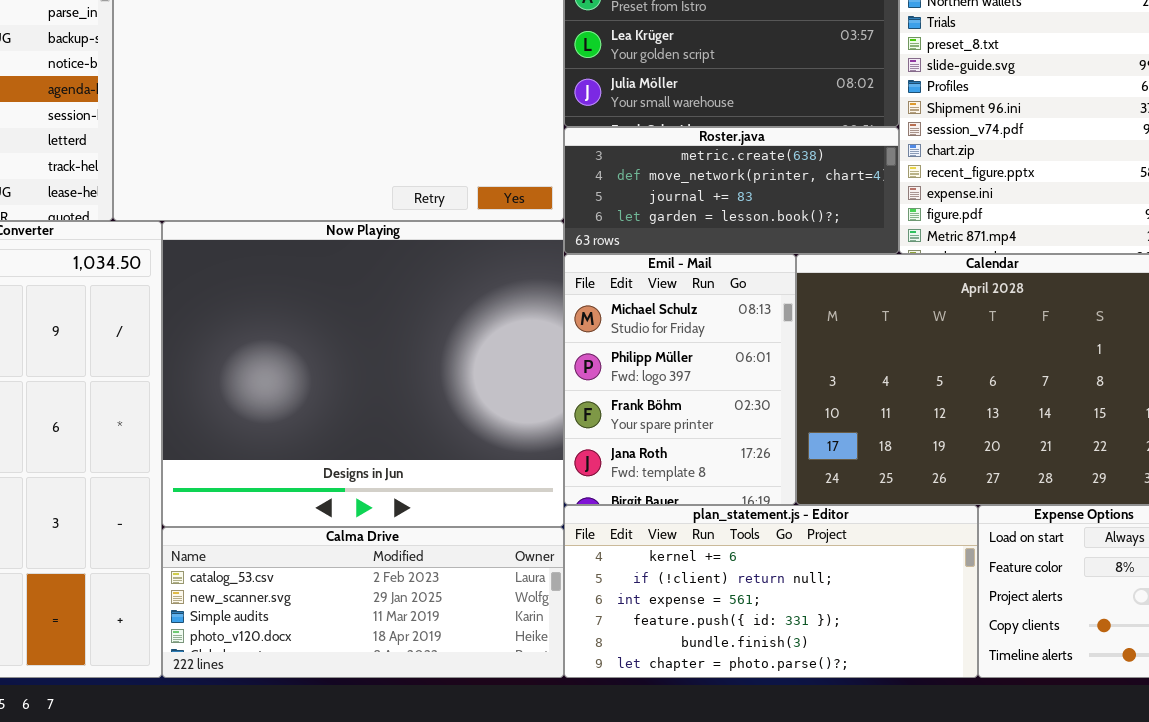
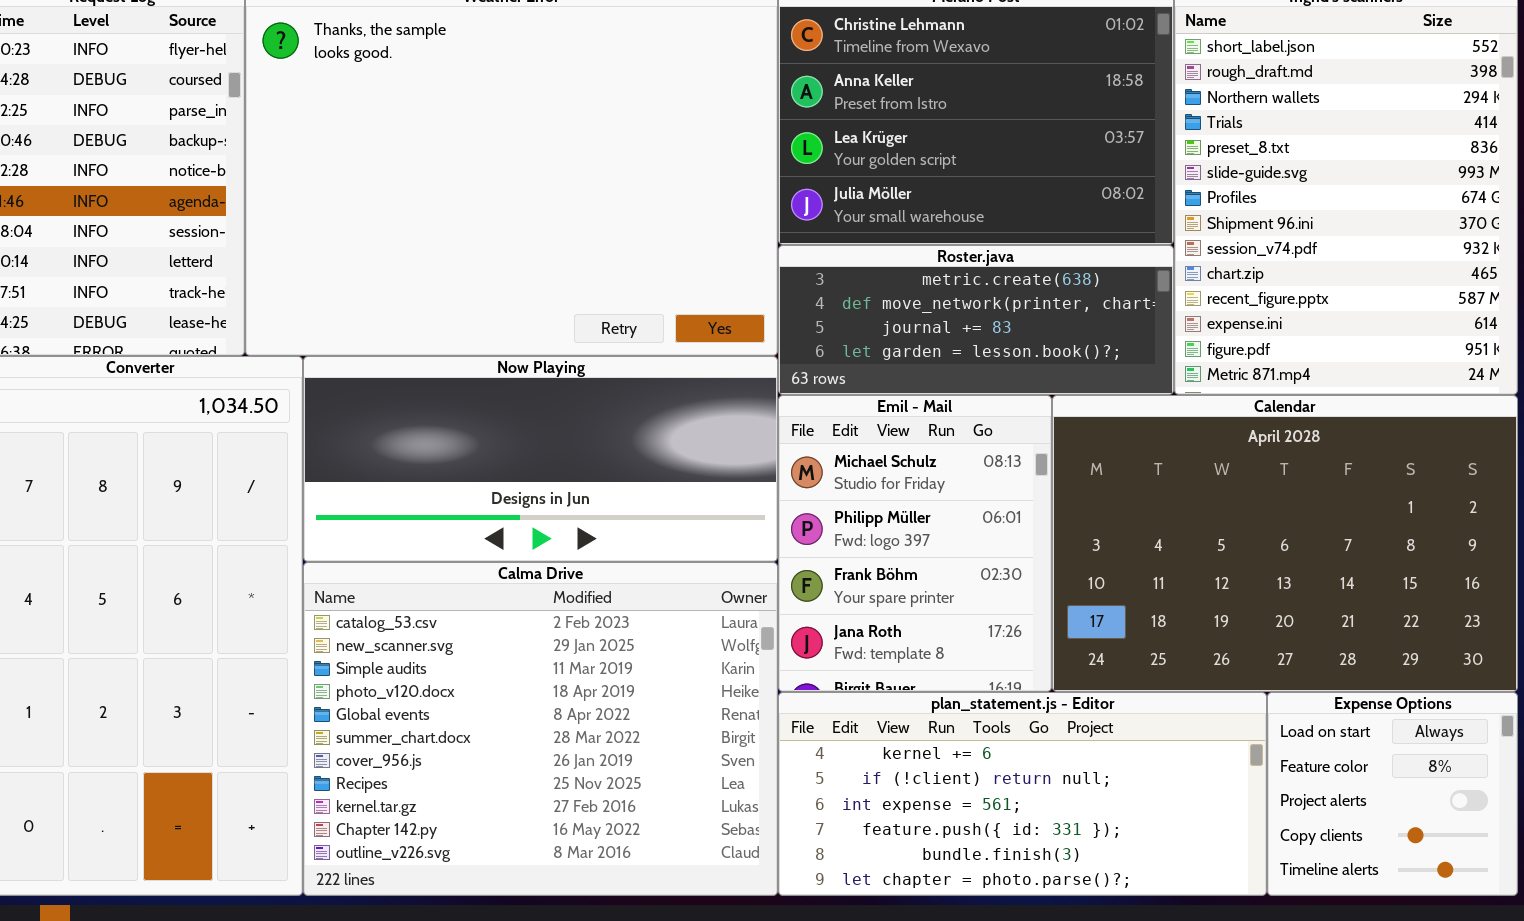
Now Playing: [162,221,564,527] -> [303,356,778,562], resized
Calma Drive: [162,527,564,678] -> [303,562,778,896], resized

